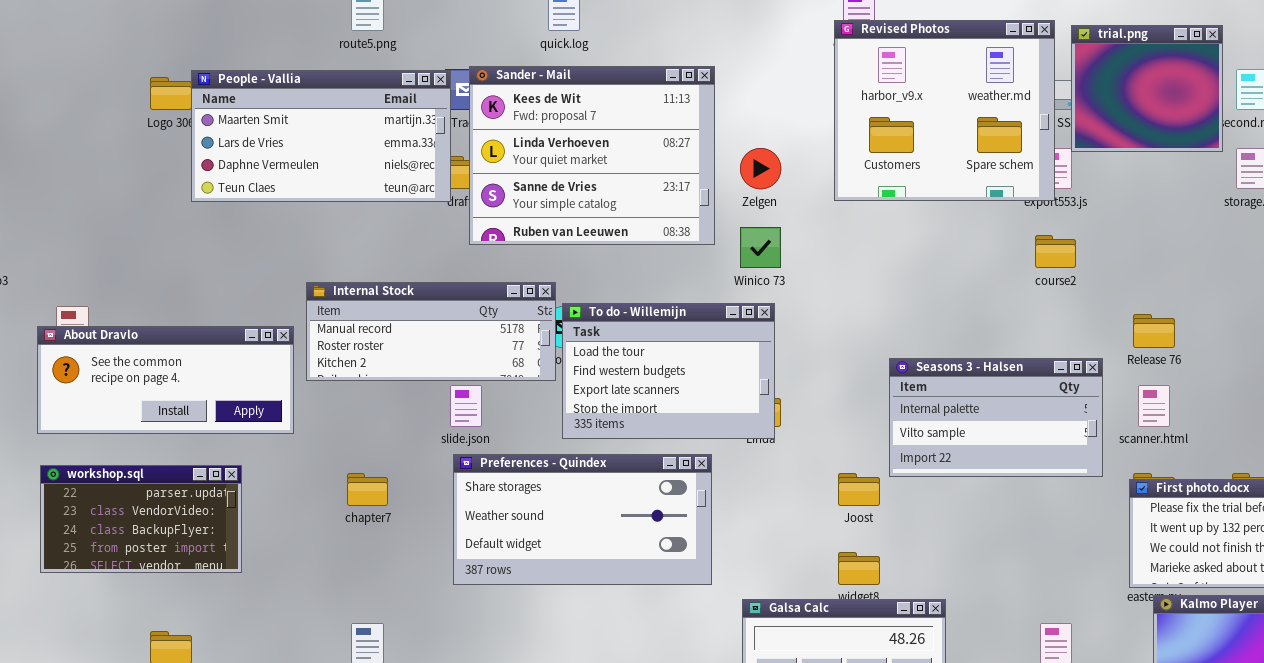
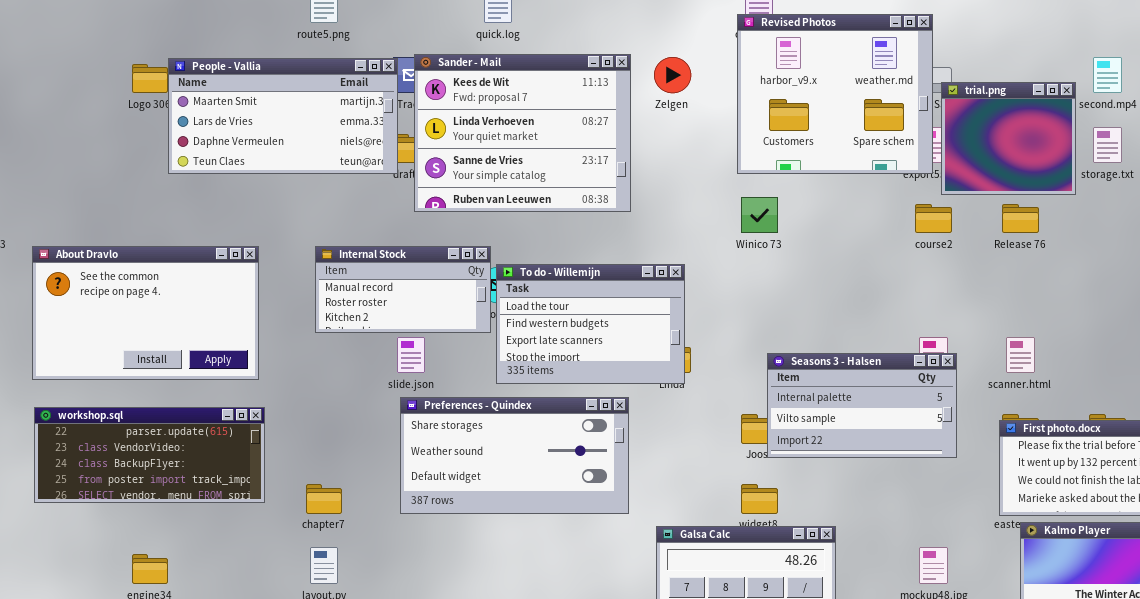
trial.png: [1071,25,1223,152] -> [941,82,1076,195], moved
Zelgen: [740,148,781,189] -> [654,57,691,93], moved
Winico 73: [740,227,781,268] -> [741,197,778,233], moved
Internal Stock: [306,282,556,381] -> [315,246,491,333], resized
Release 76: [1133,314,1175,348] -> [1002,204,1039,233], moved
About Dravlo: [37,326,294,434] -> [32,246,259,380], resized
Seasons 3 - Halsen: [889,358,1103,477] -> [767,353,957,458], moved
workshop.sql: [40,465,242,573] -> [34,407,265,503], resized
chapter7: [347,473,388,506] -> [306,484,342,514], moved

